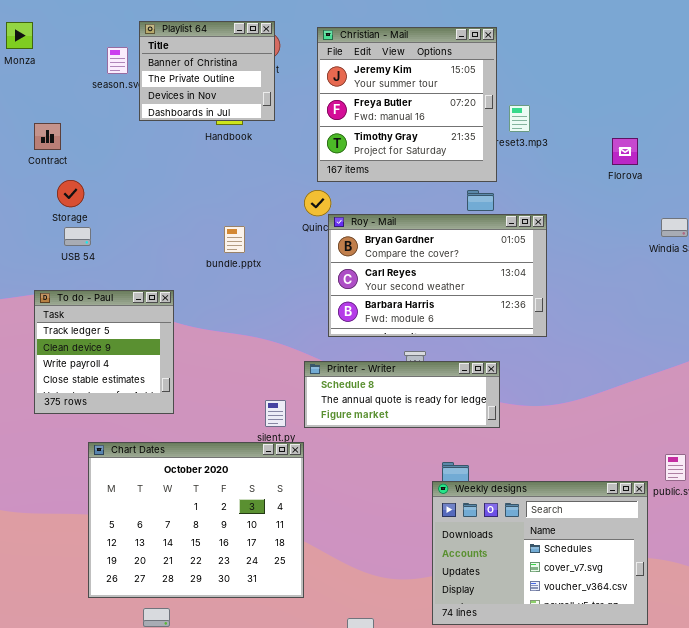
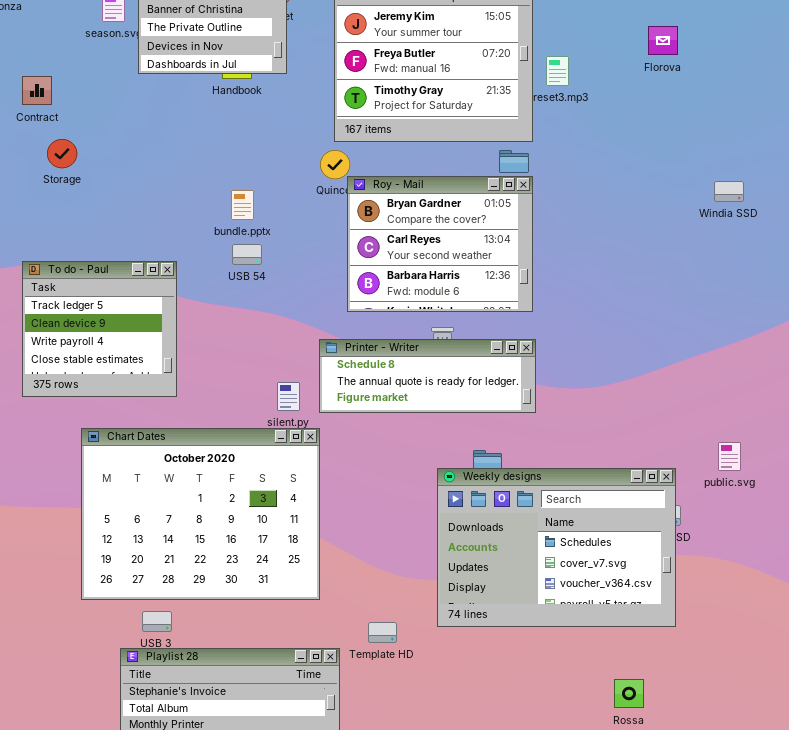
Florova: [612,138,638,165] -> [648,26,678,55], moved
Roy - Mail: [328,214,547,337] -> [347,176,533,312], resized
USB 54: [64,227,91,246] -> [232,244,262,265], moved
Weekly designs: [432,481,648,625] -> [437,468,676,627], moved

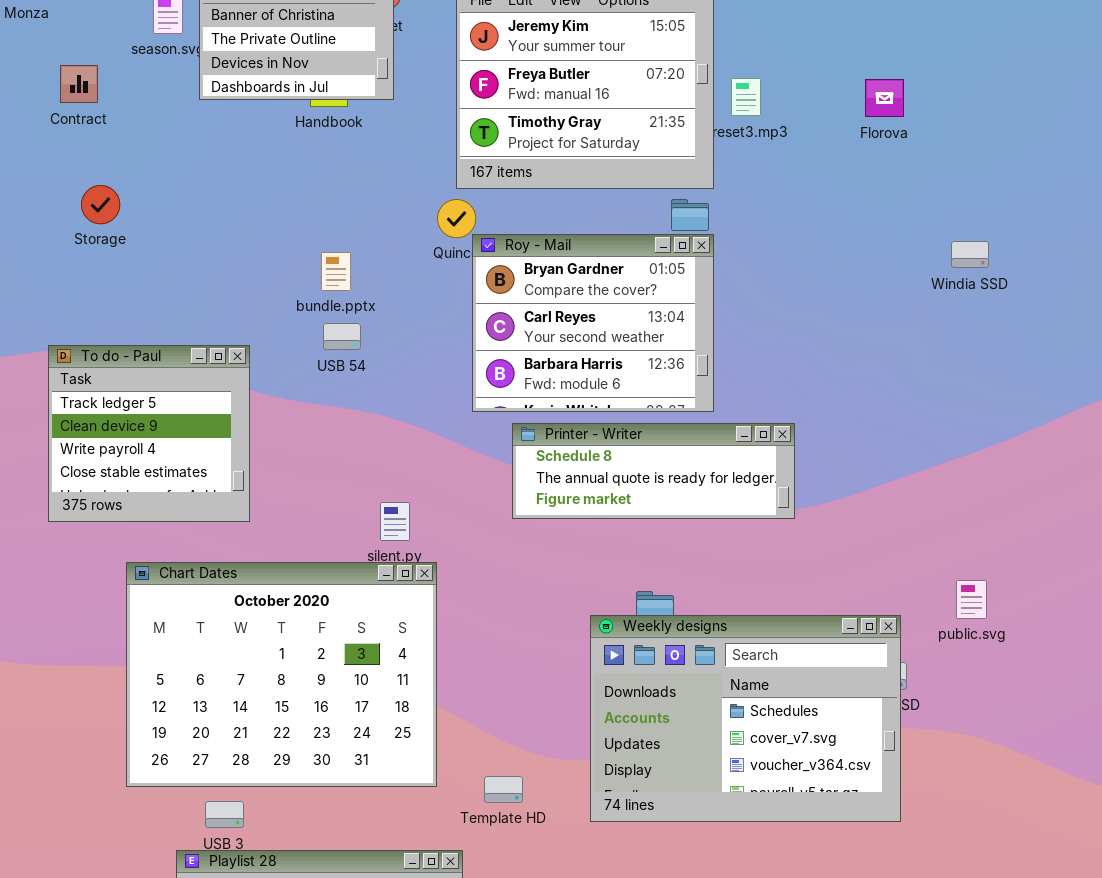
Florova: [648,26,678,55] -> [865,79,904,117], moved
Contract: [22,76,52,105] -> [60,65,98,103], moved
Printer - Writer: [319,339,536,413] -> [512,423,795,519], moved
Template HD: [368,622,397,643] -> [484,776,523,803], moved

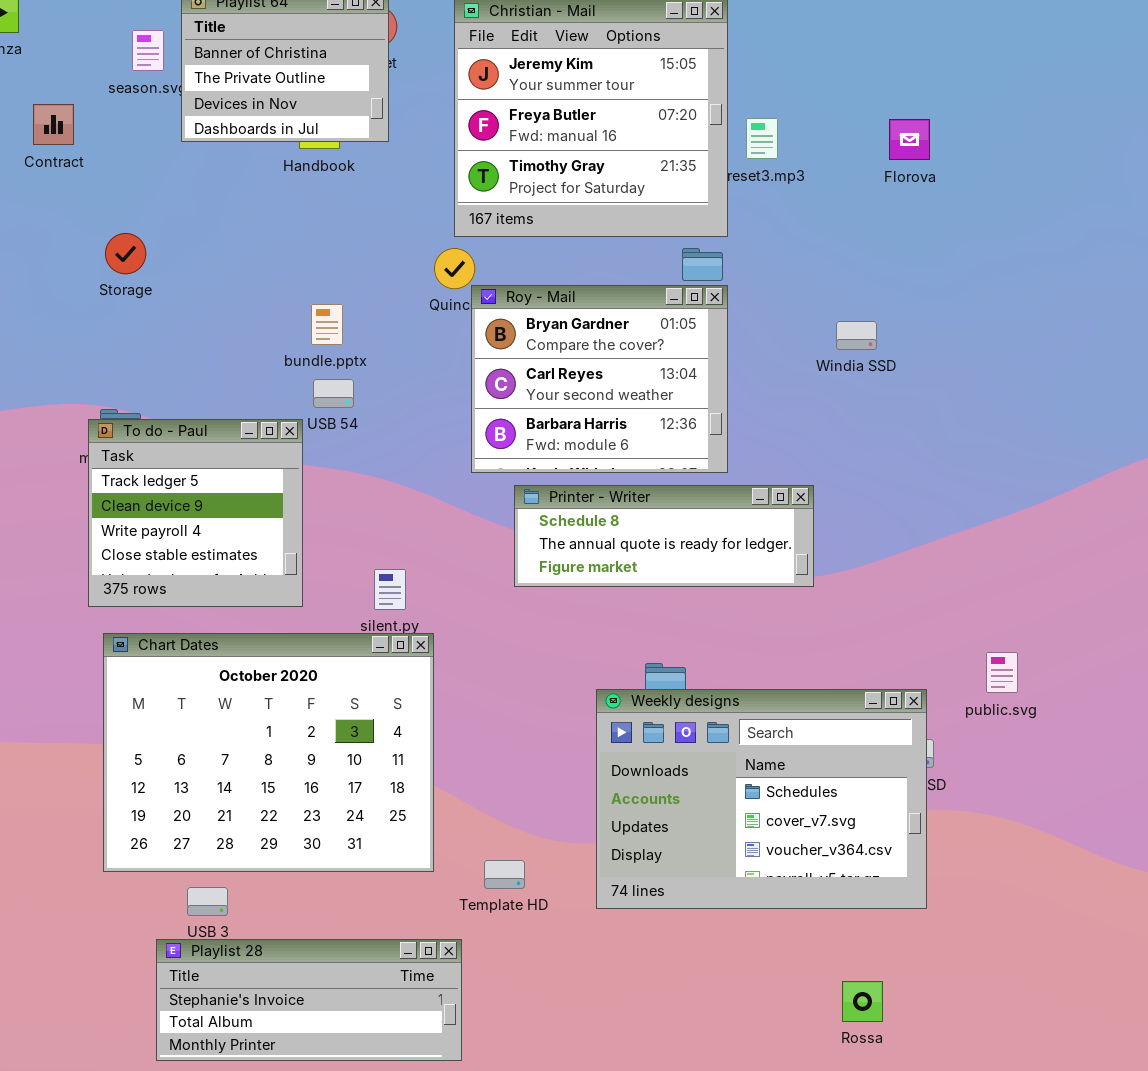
Storage: [81,185,120,224] -> [105,233,146,274], moved
Windia SSD: [951,241,989,268] -> [836,321,877,350], moved
To do - Paul: [48,345,250,522] -> [88,419,303,607], moved

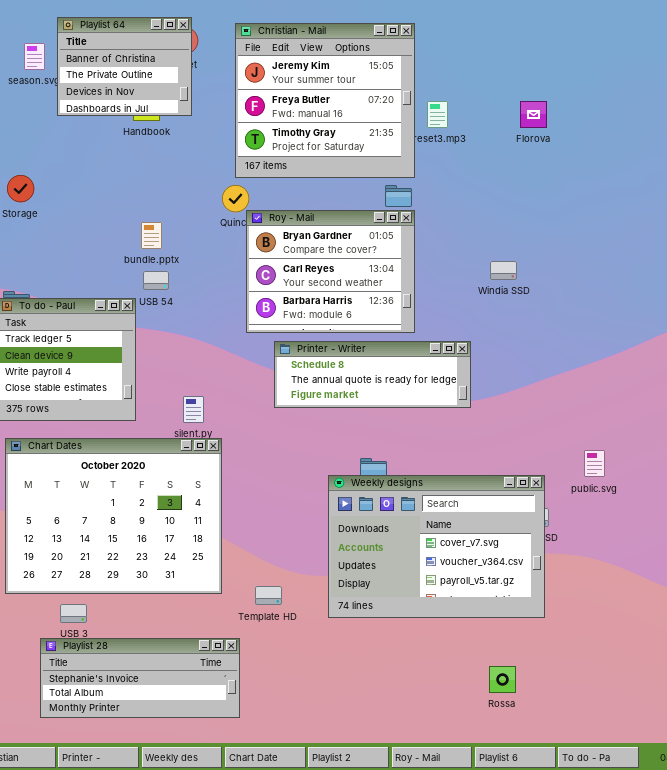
Windia SSD: [836,321,877,350] -> [490,261,517,280], moved
Weekly designs: [596,689,927,909] -> [328,475,545,618], scrolled down 1 row

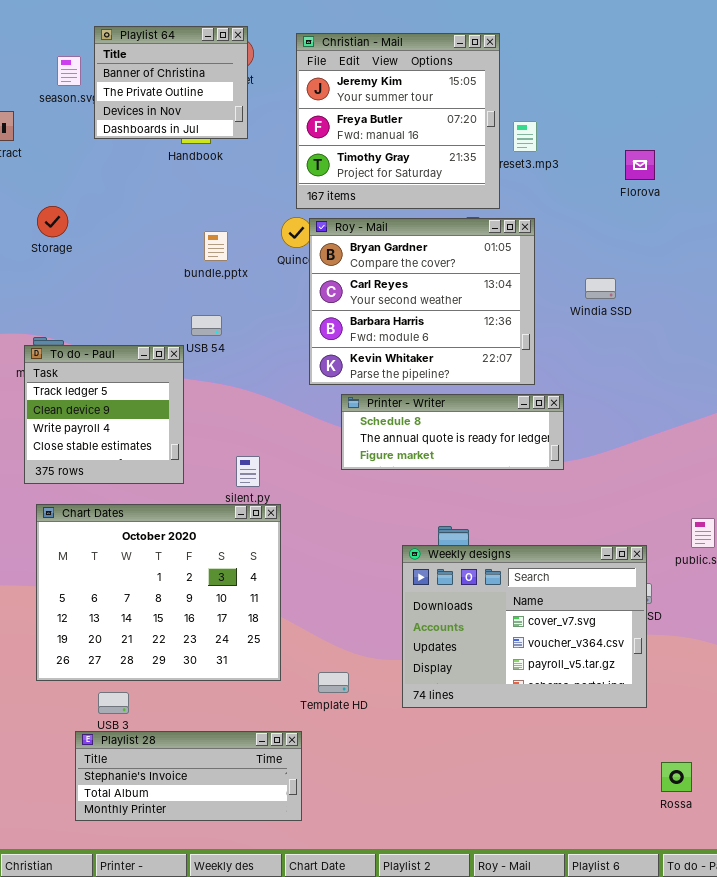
Florova: [520,101,547,128] -> [625,150,655,180], moved
Roy - Mail: [246,210,415,333] -> [309,218,535,385], resized
bundle.pptx: [141,222,162,249] -> [204,231,228,261], moved
Windia SSD: [490,261,517,280] -> [585,278,616,299], moved
Rossa: [489,666,516,693] -> [661,762,692,792], moved

